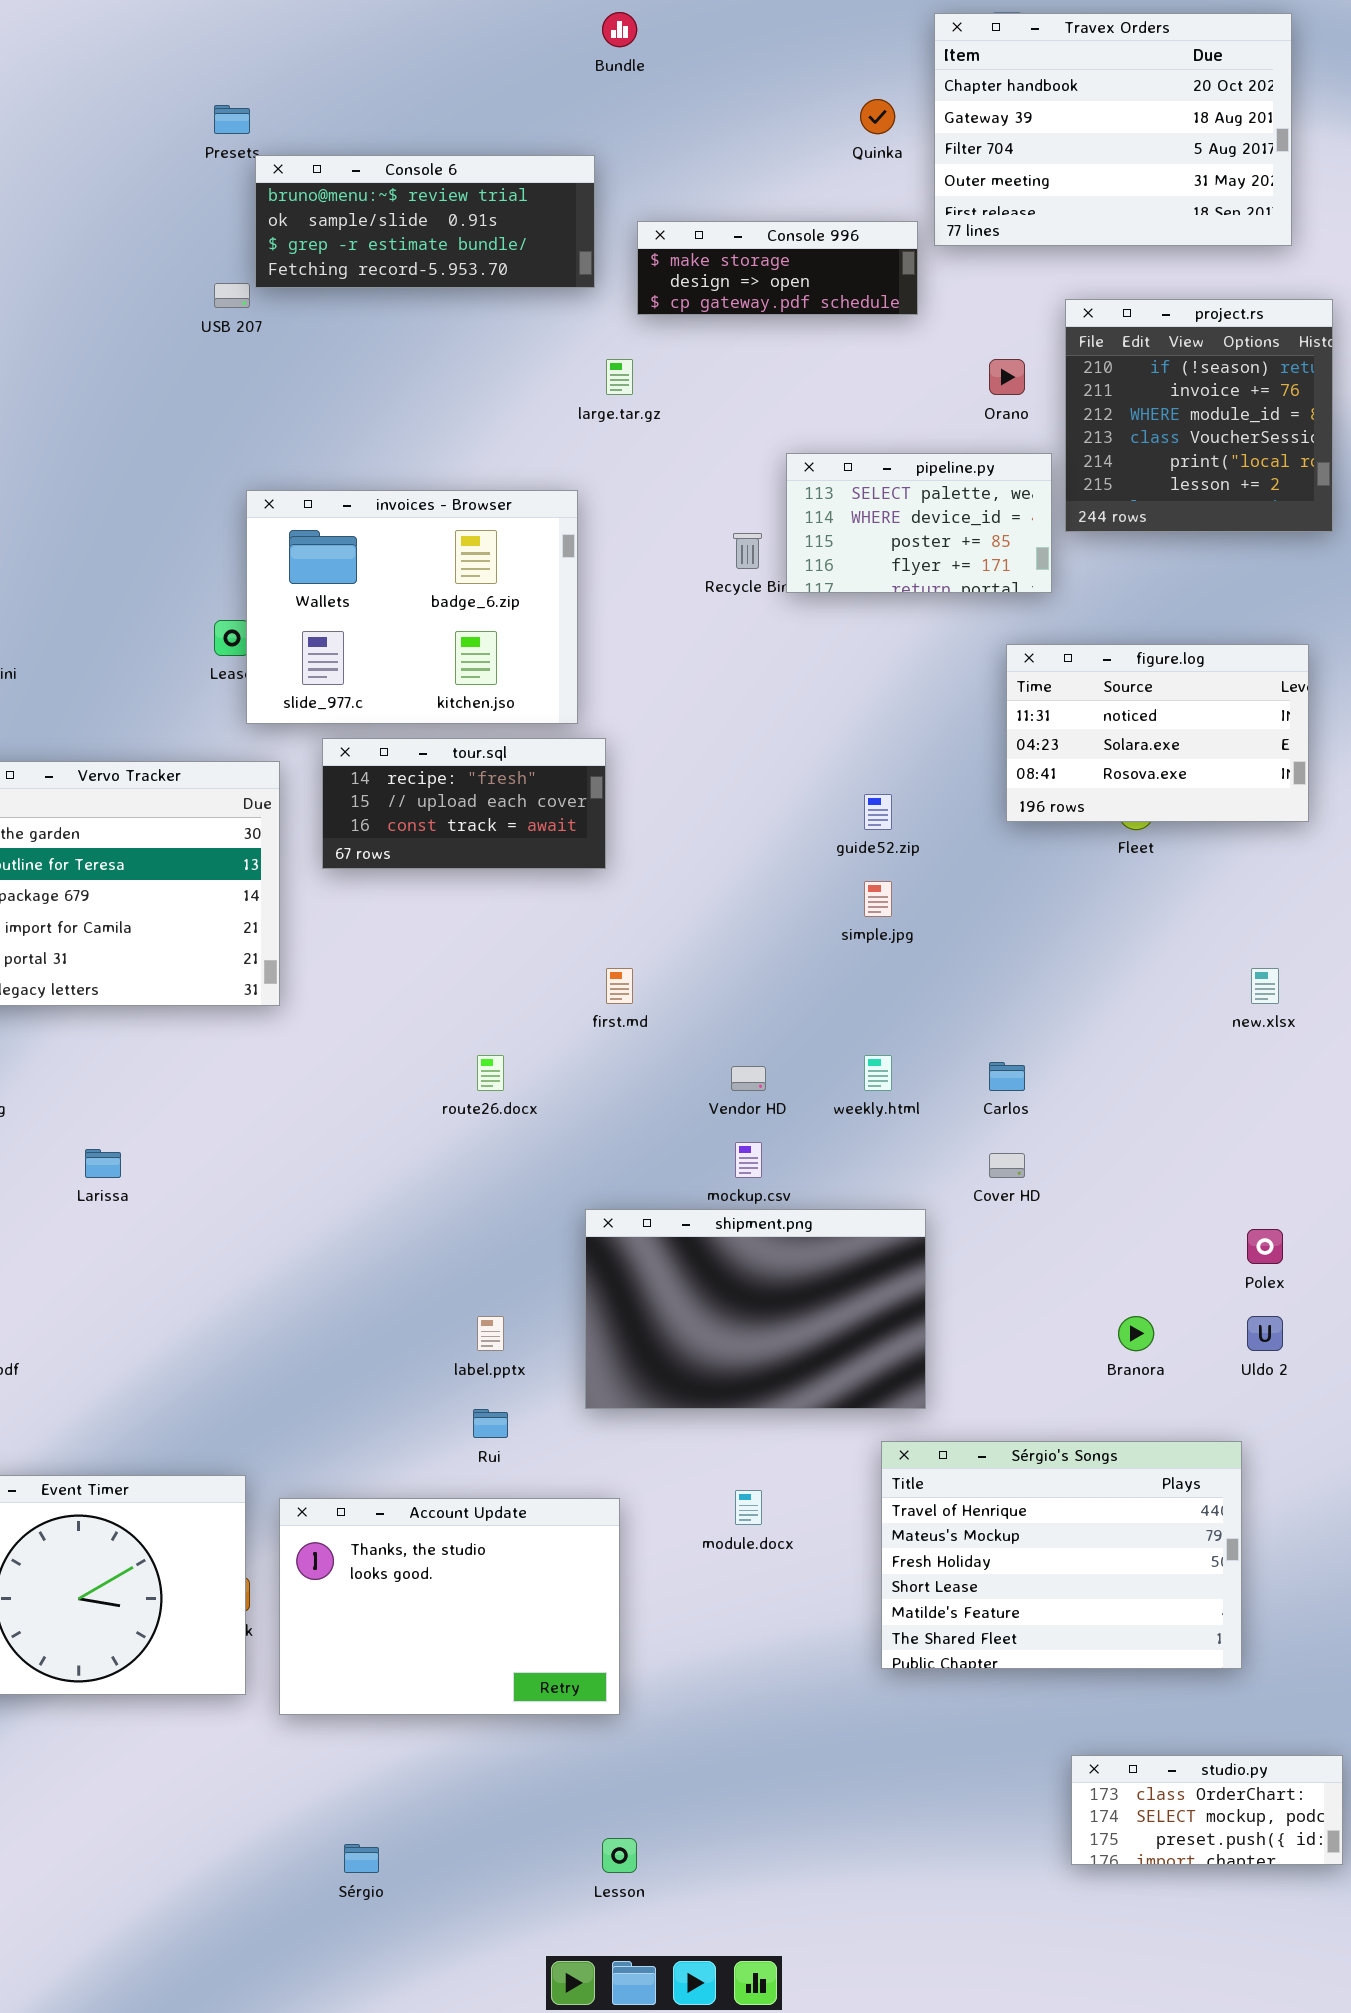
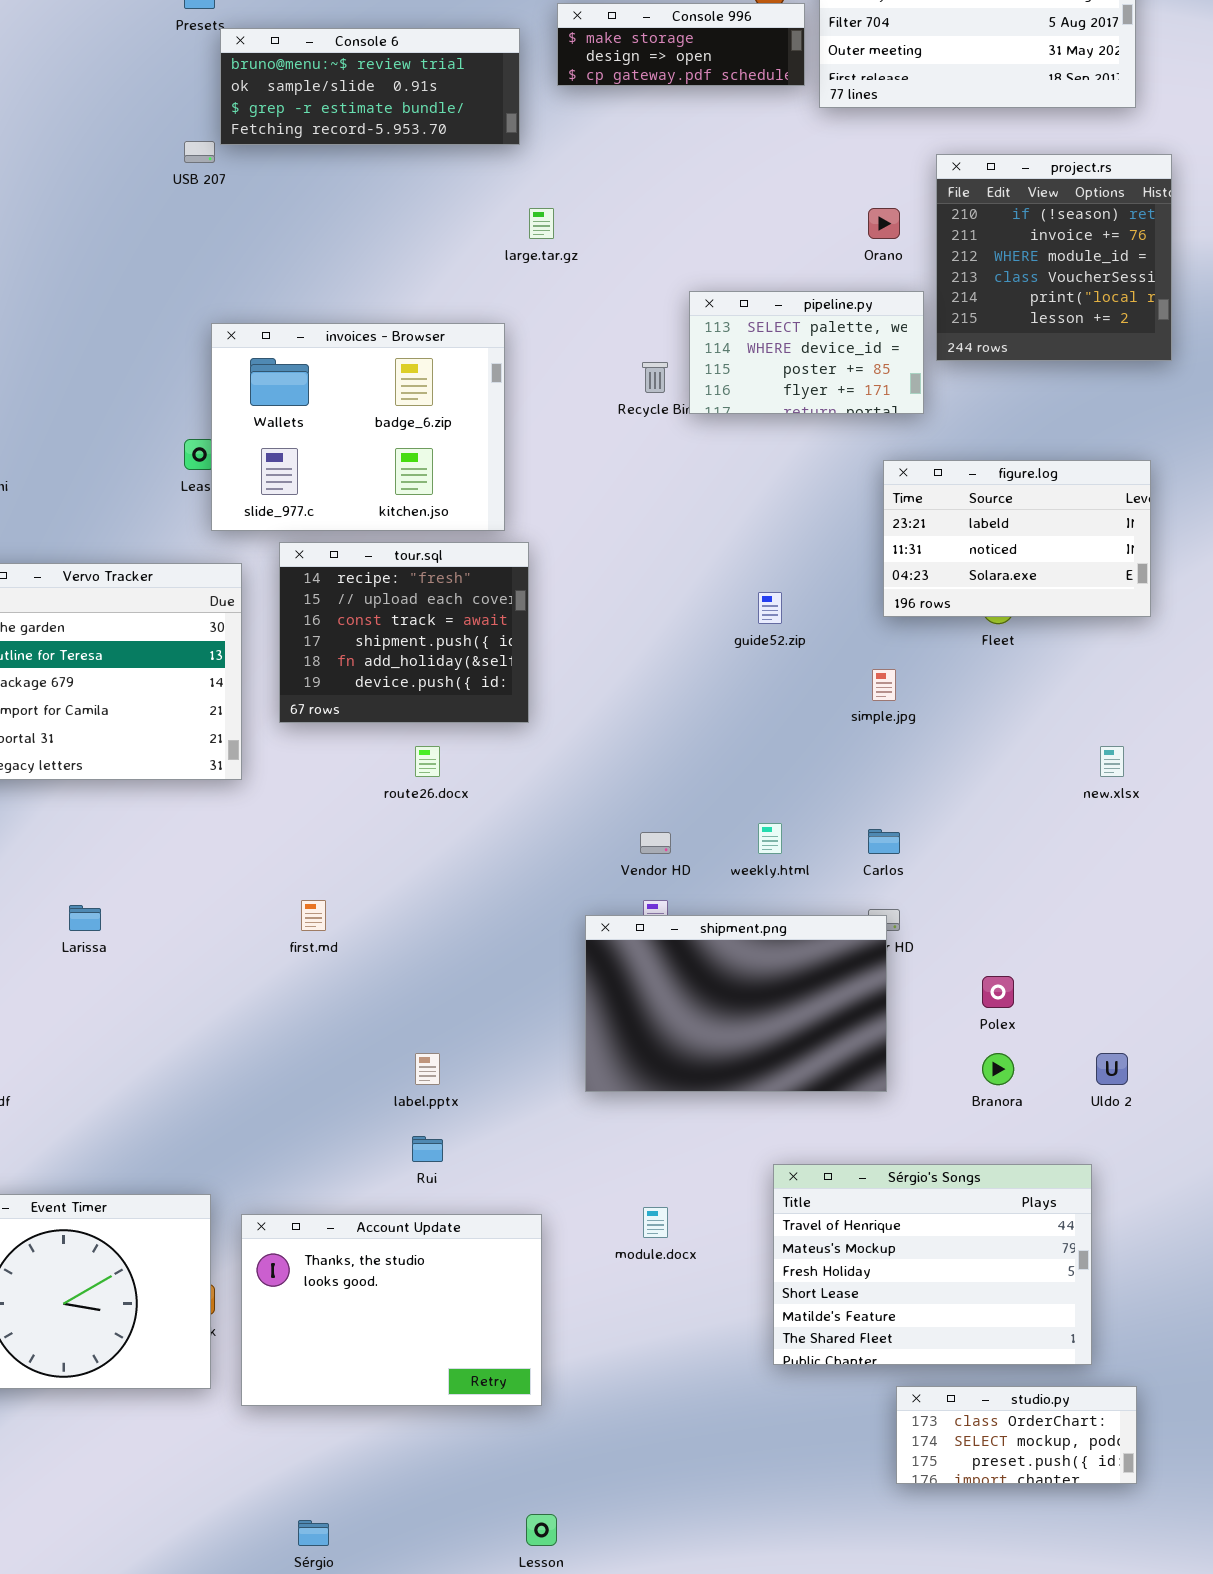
Console 996: [637,221,918,315] -> [557,3,805,86], moved
figure.log: [1006,644,1309,822] -> [883,460,1151,617], scrolled up 1 row
tour.sql: [322,738,606,869] -> [279,542,529,723], resized
simple.jpg: [864,881,892,917] -> [872,669,896,701], moved
first.md: [606,968,633,1004] -> [301,900,326,931], moved
route26.docx: [477,1055,504,1091] -> [415,746,440,777], moved
shipment.png: [585,1209,926,1409] -> [585,915,887,1092], moved
Polex: [1247,1229,1283,1264] -> [982,976,1014,1008], moved
studio.py: [1071,1755,1343,1865] -> [896,1386,1137,1484], moved

